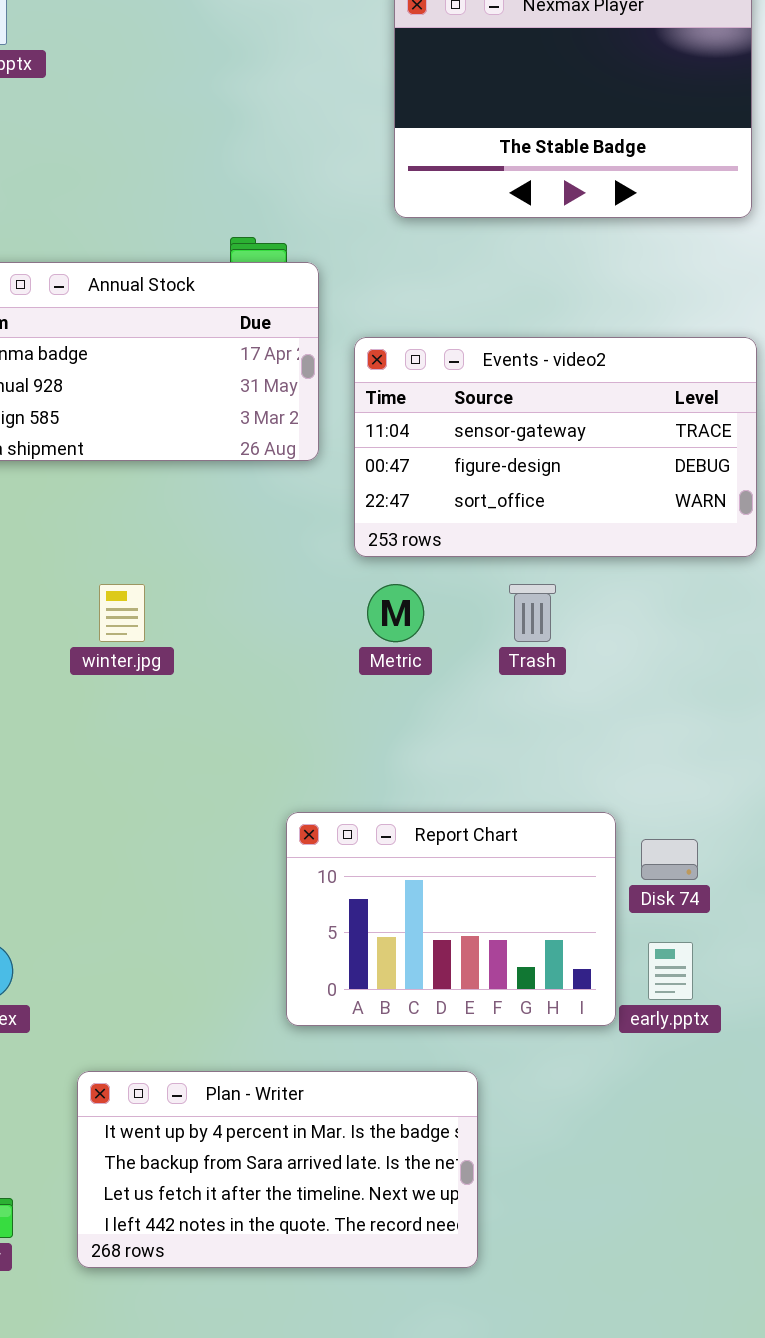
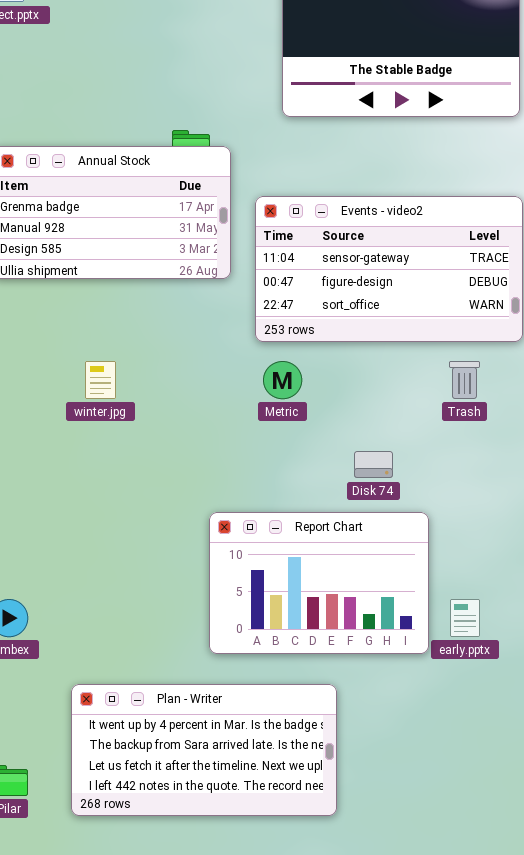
Trash: [509,584,556,642] -> [449,361,480,399], moved
Disk 74: [641,839,698,880] -> [354,451,393,478], moved

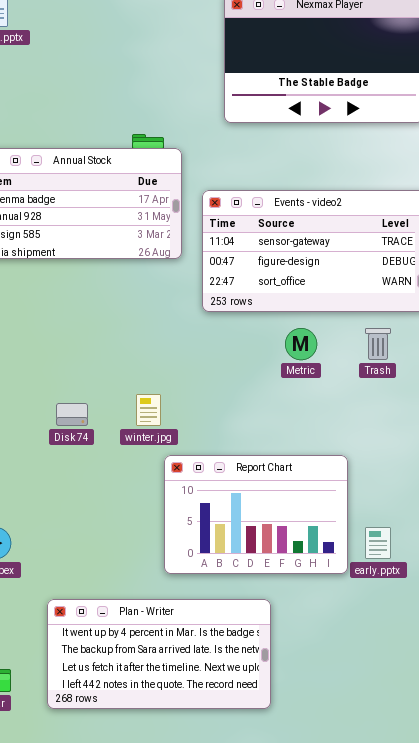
winter.jpg: [85,361,116,399] -> [136,394,161,426], moved
Metric: [263,361,302,399] -> [285,328,317,360], moved
Disk 74: [354,451,393,478] -> [56,403,88,426], moved

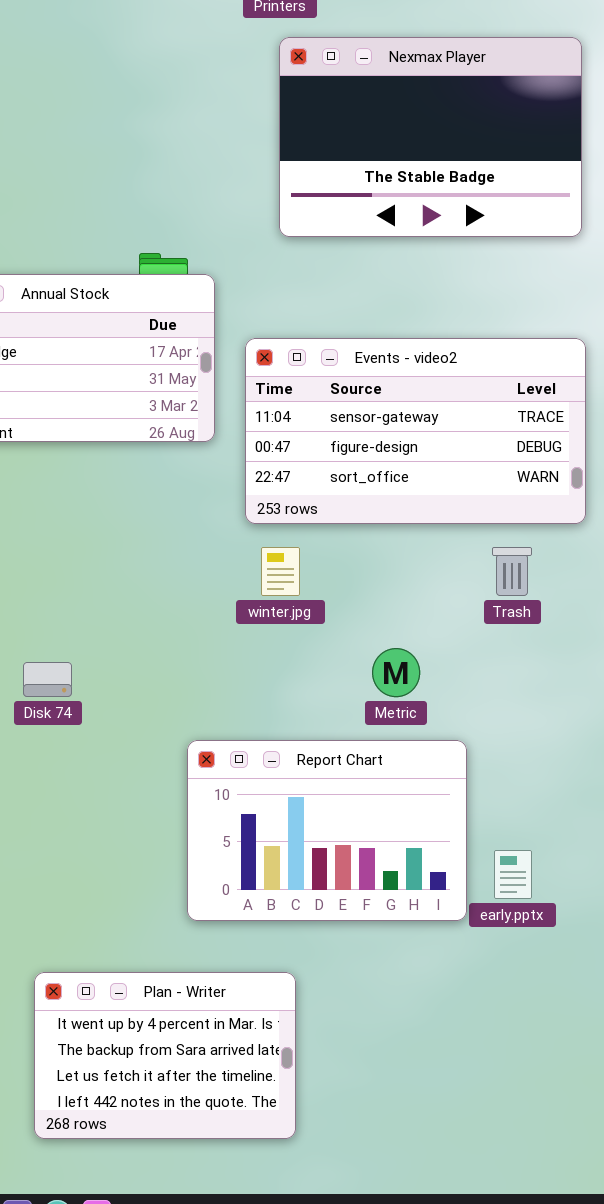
Metric: [285,328,317,360] -> [372,648,420,697], moved
winter.jpg: [136,394,161,426] -> [261,547,300,596], moved
Plan - Writer: [47,599,271,709] -> [34,972,296,1139], moved, resized

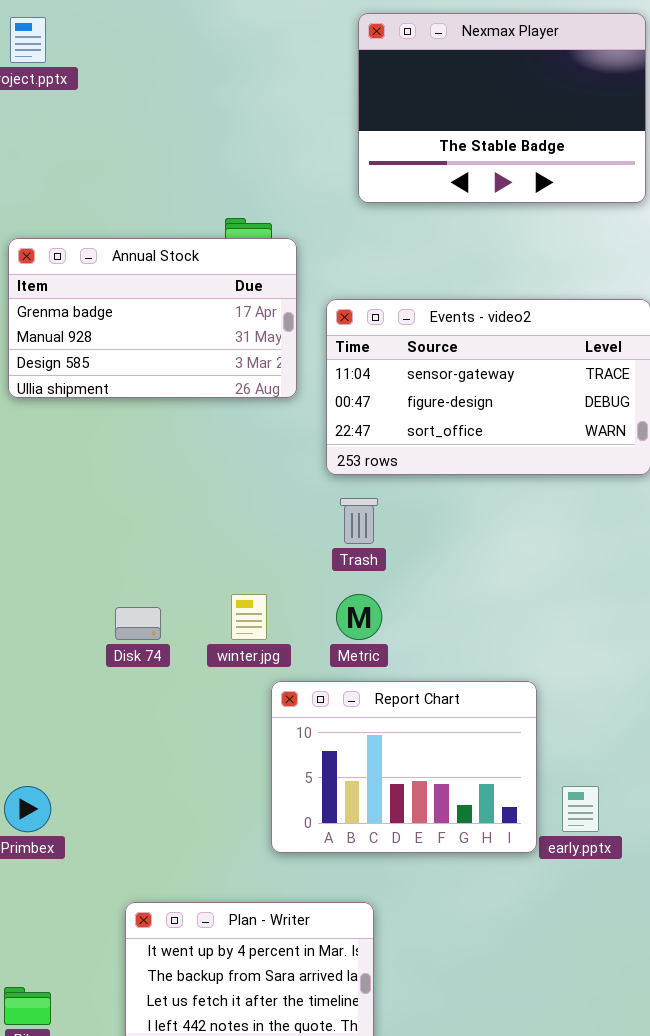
winter.jpg: [261,547,300,596] -> [231,594,267,640], moved
Trash: [492,547,532,596] -> [340,498,378,544], moved
Metric: [372,648,420,697] -> [336,594,382,640], moved

